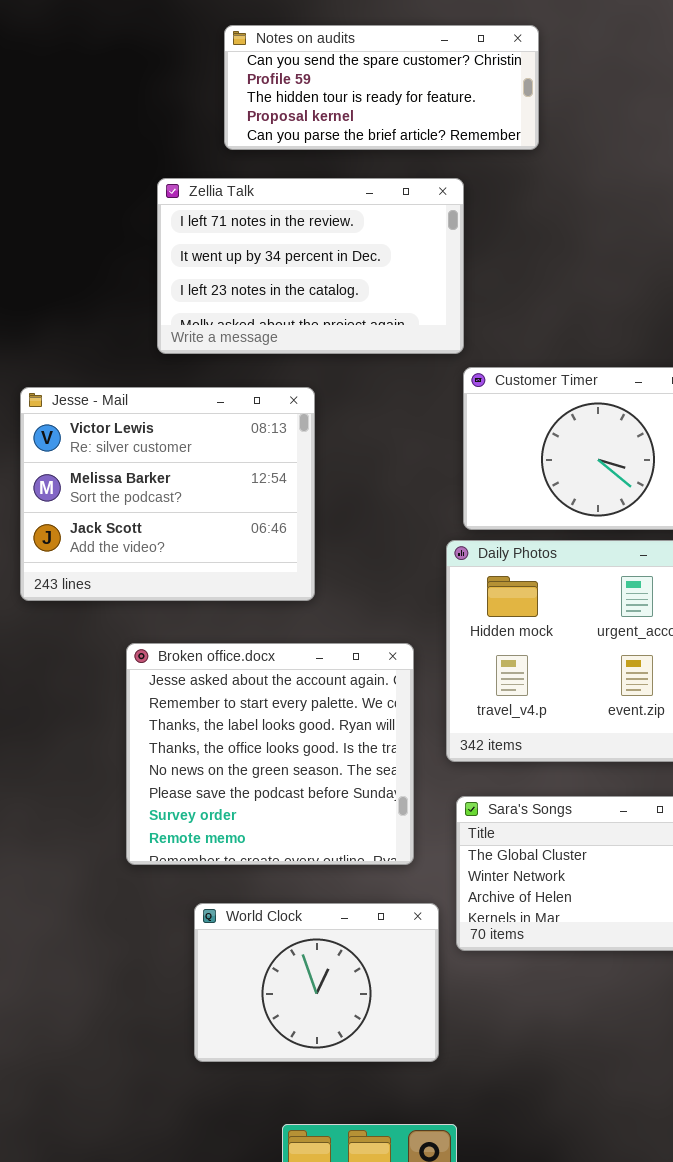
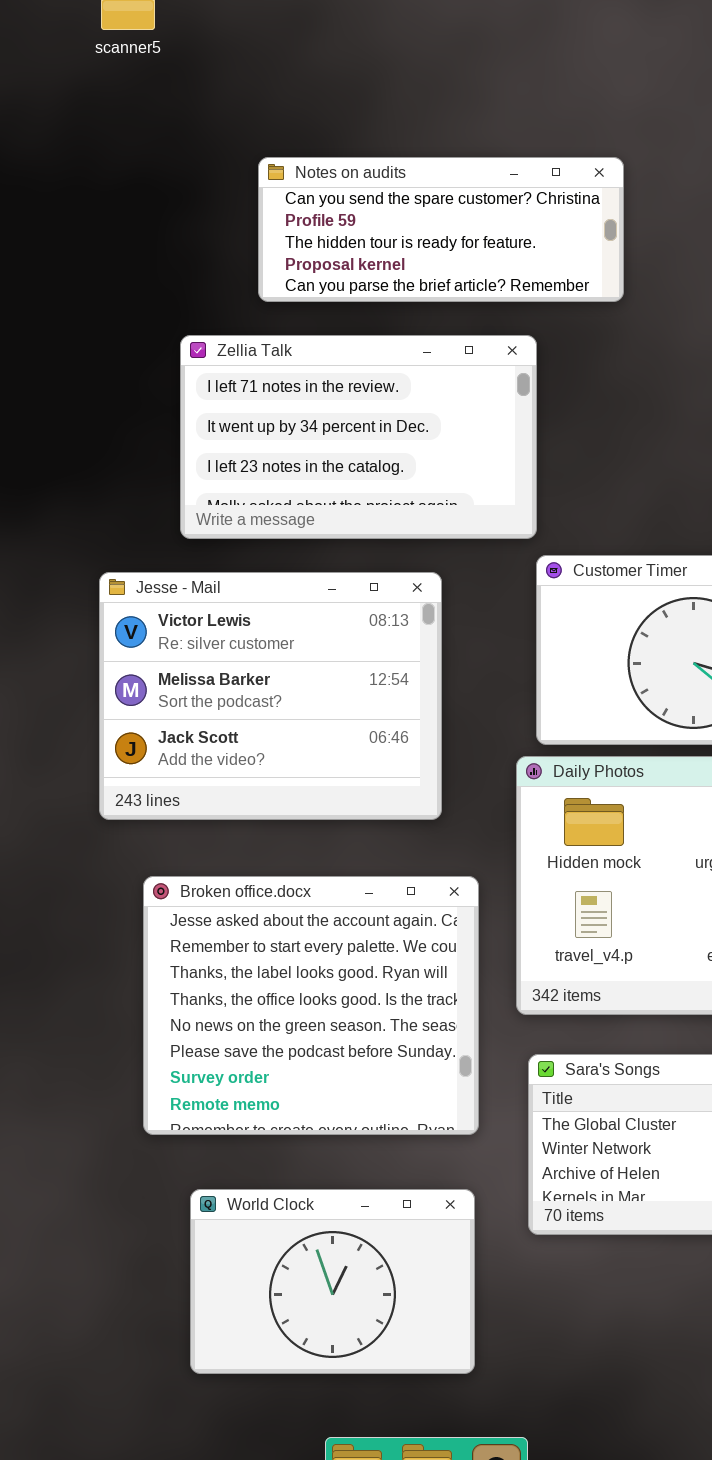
Jesse - Mail: [20,387,315,601] -> [99,572,442,820], moved
World Clock: [194,903,439,1062] -> [190,1189,475,1374], moved

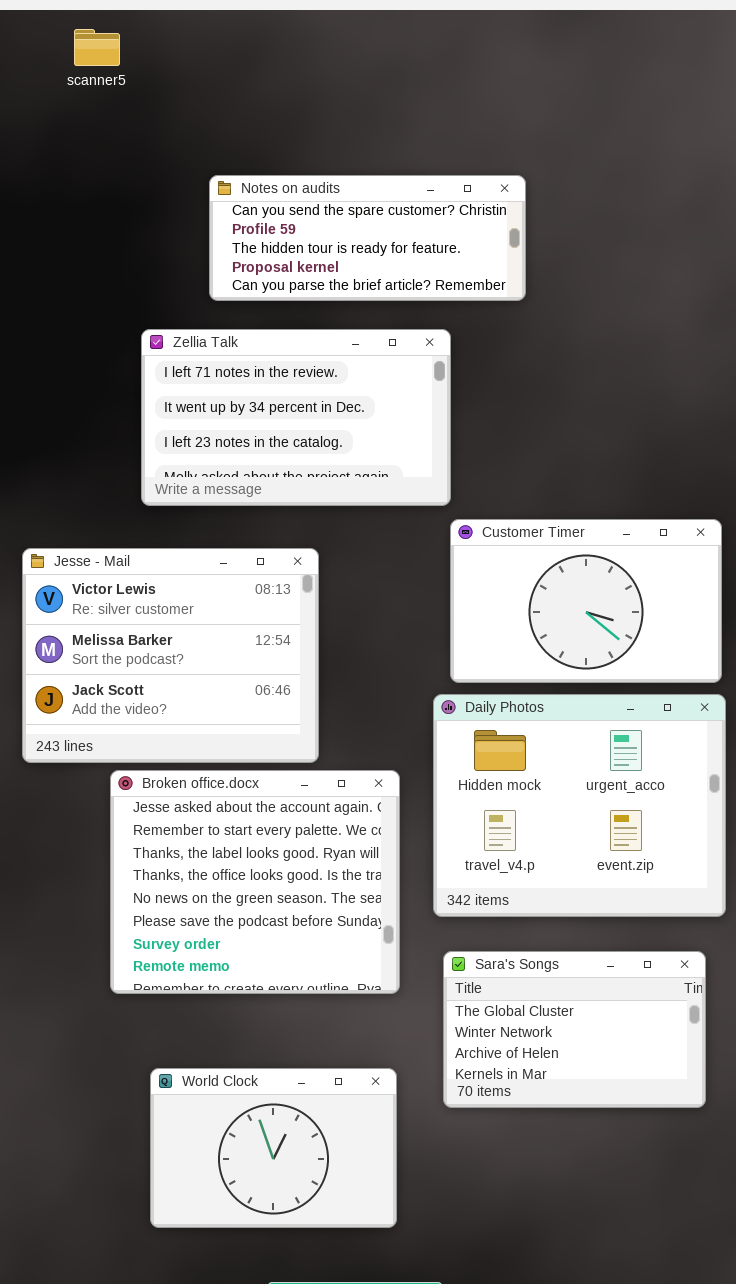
Jesse - Mail: [99,572,442,820] -> [22,548,319,763], moved
Broken office.docx: [143,876,479,1135] -> [110,770,400,994], moved

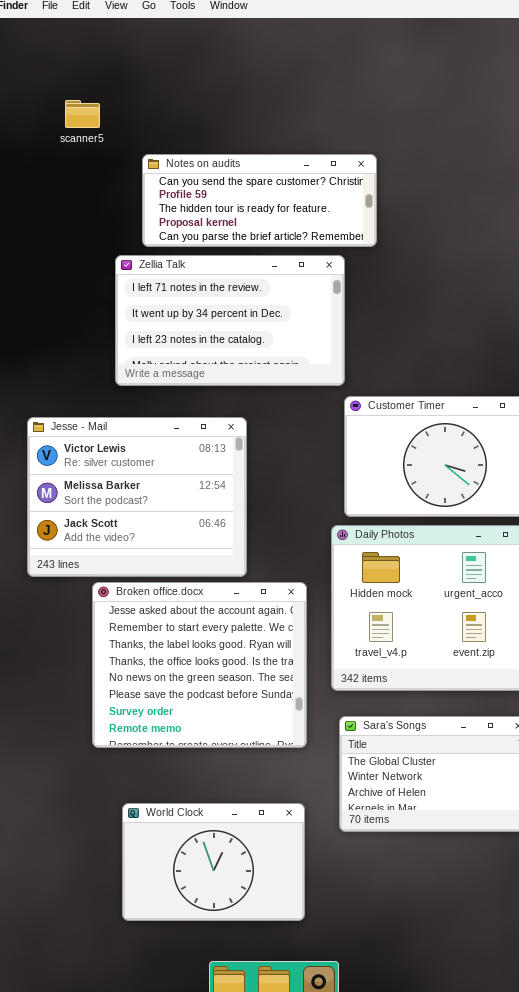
scanner5: [74,29,120,66] -> [65,100,100,128], moved
Notes on audits: [209,175,526,301] -> [142,154,377,247], moved

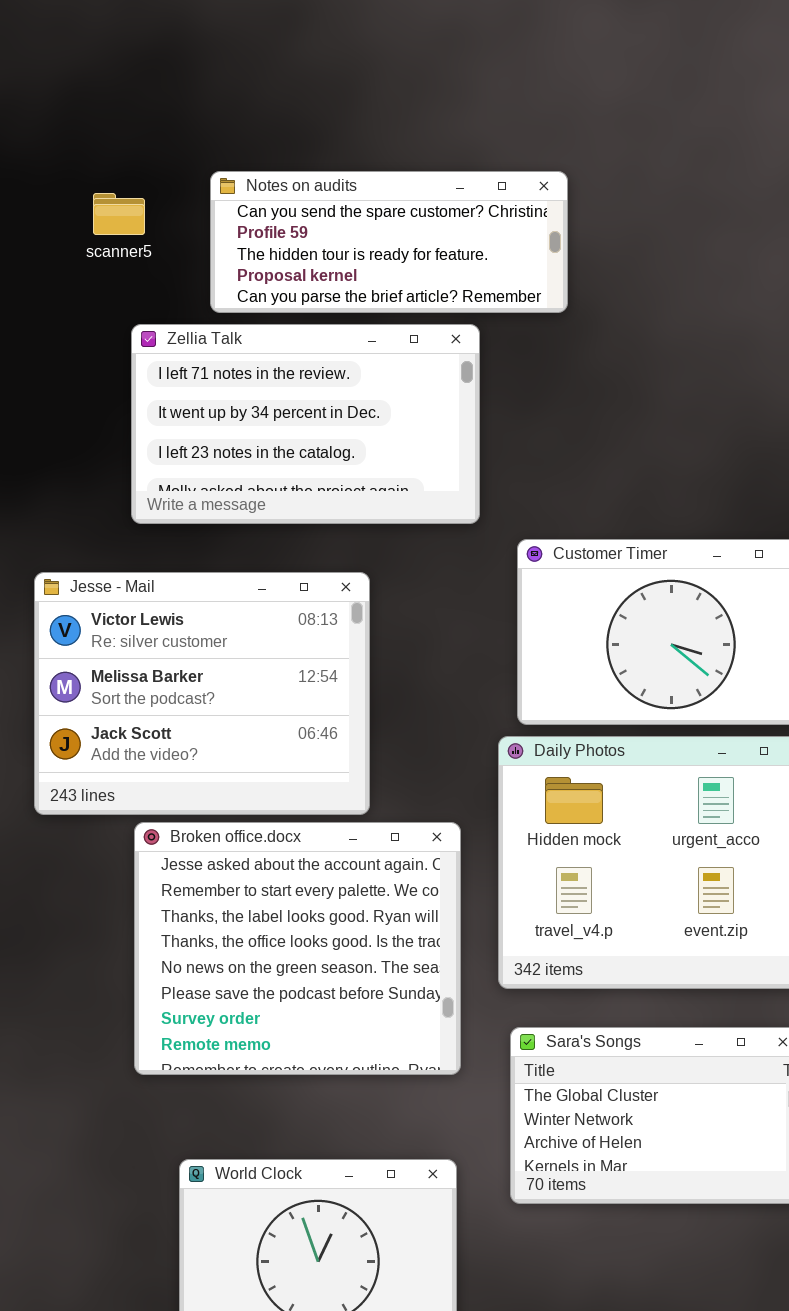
scanner5: [65,100,100,128] -> [93,193,145,235], moved
Zellia Talk: [115,255,345,386] -> [131,324,480,524], moved

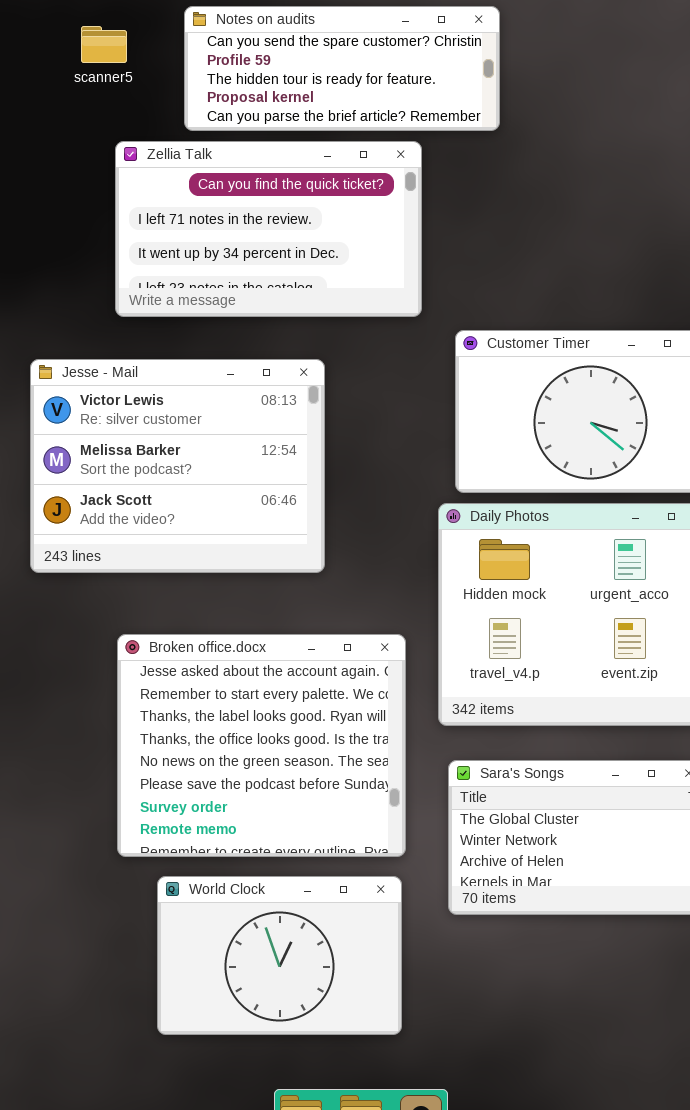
Zellia Talk: [131,324,480,524] -> [115,141,422,317], scrolled up 1 row
Broken office.docx: [134,822,461,1075] -> [117,634,406,857], moved

